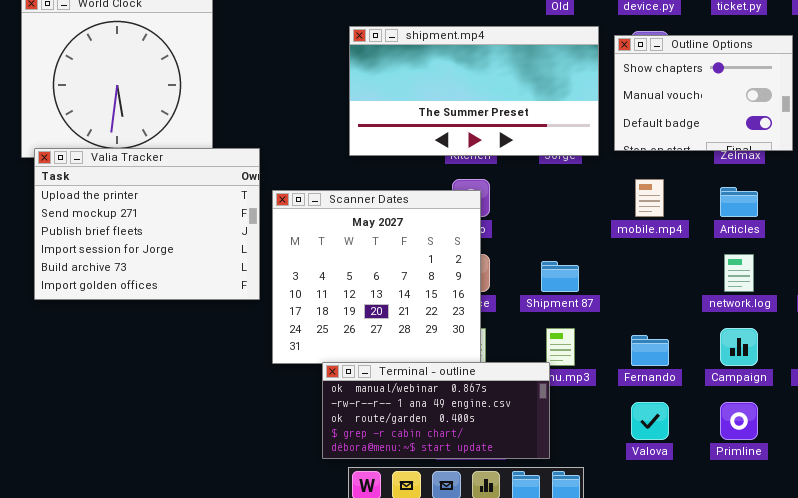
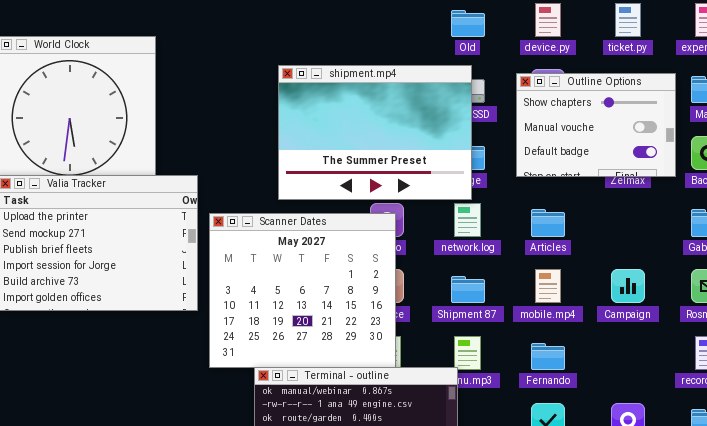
shipment.mp4: [349,26,599,156] -> [278,65,472,200], resized
mobile.mp4: [635,179,664,217] -> [535,269,561,303], moved
Articles: [720,187,758,217] -> [531,209,565,237], moved
network.log: [724,254,754,292] -> [454,203,481,237], moved
Campaign: [720,328,758,366] -> [611,269,645,303], moved

